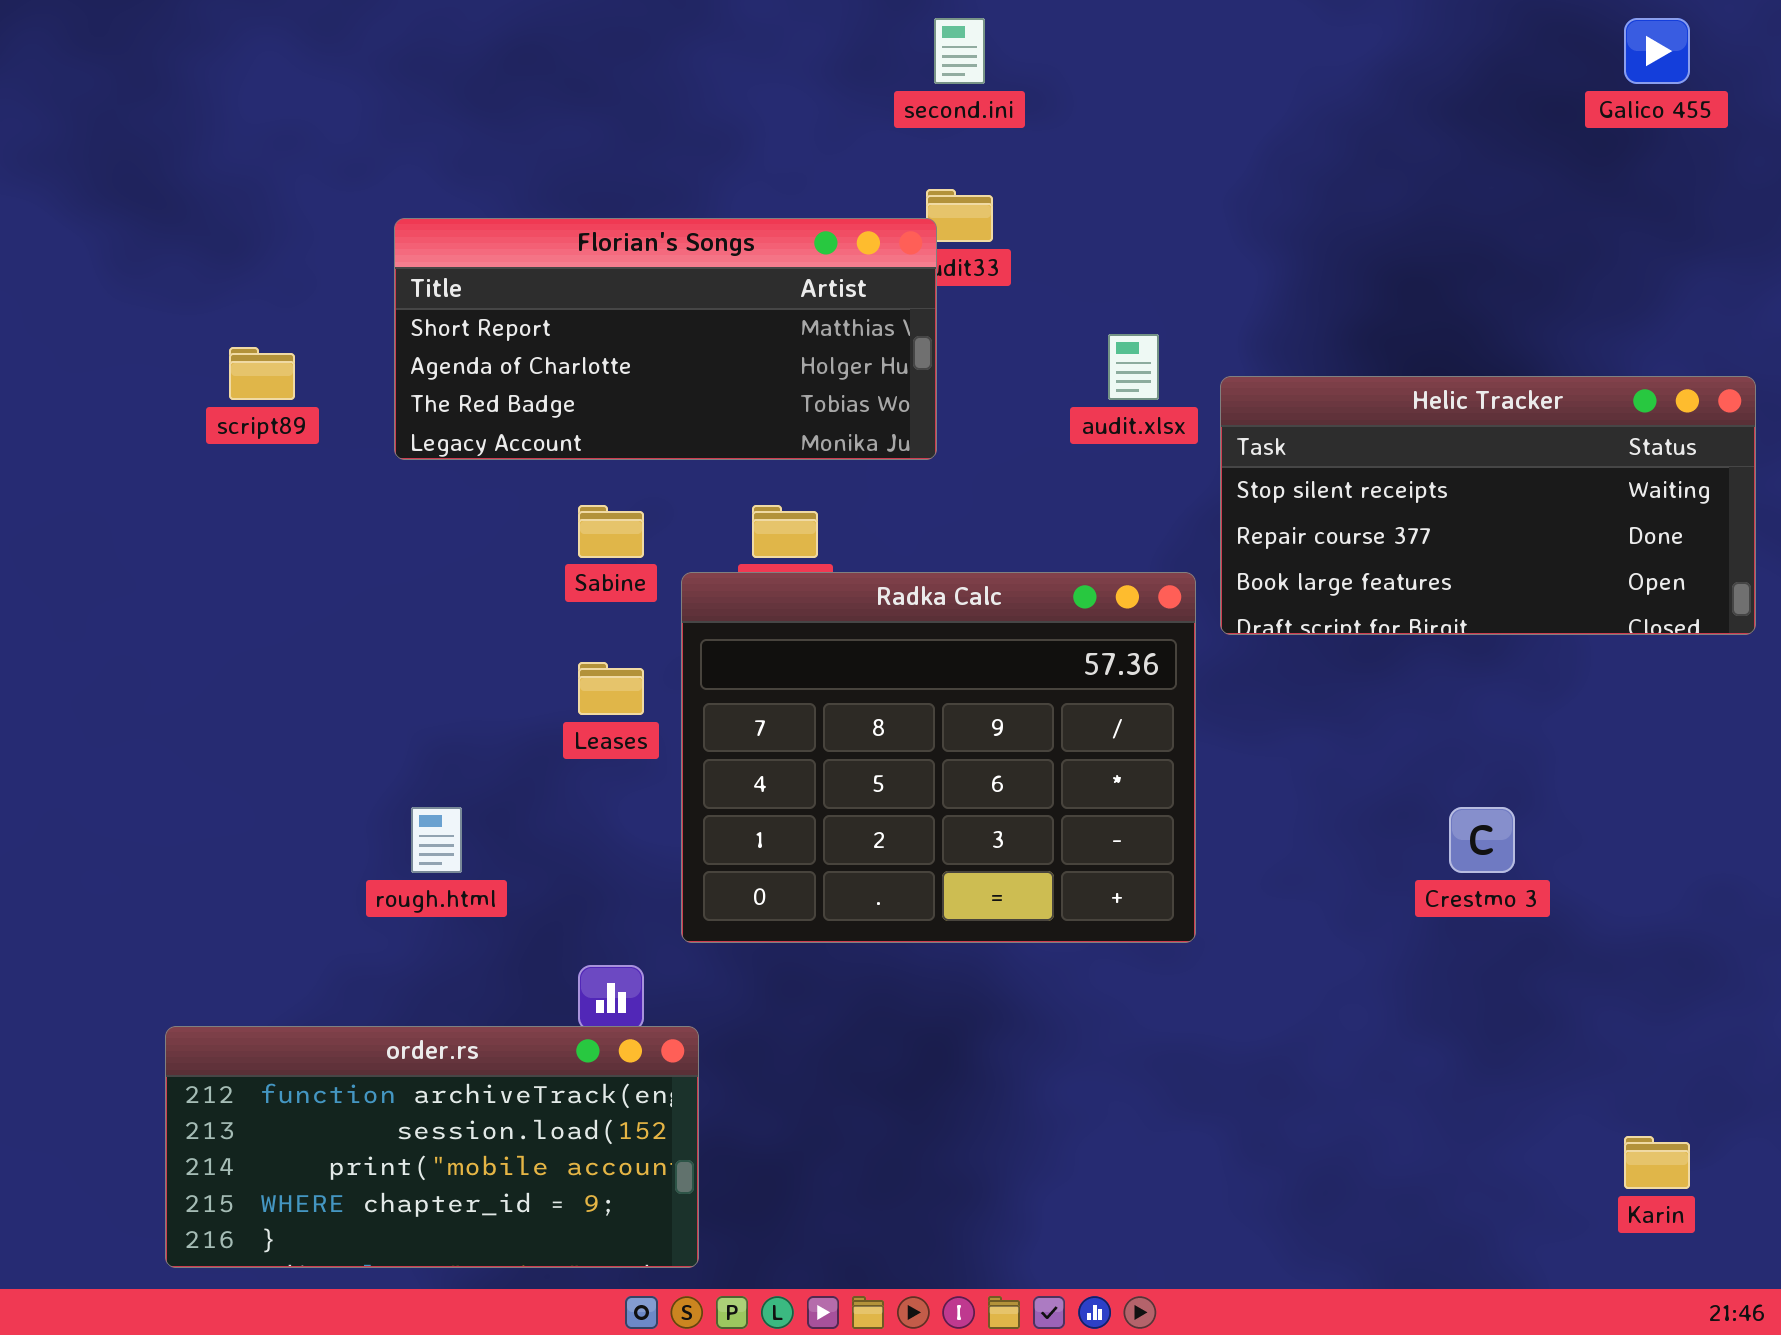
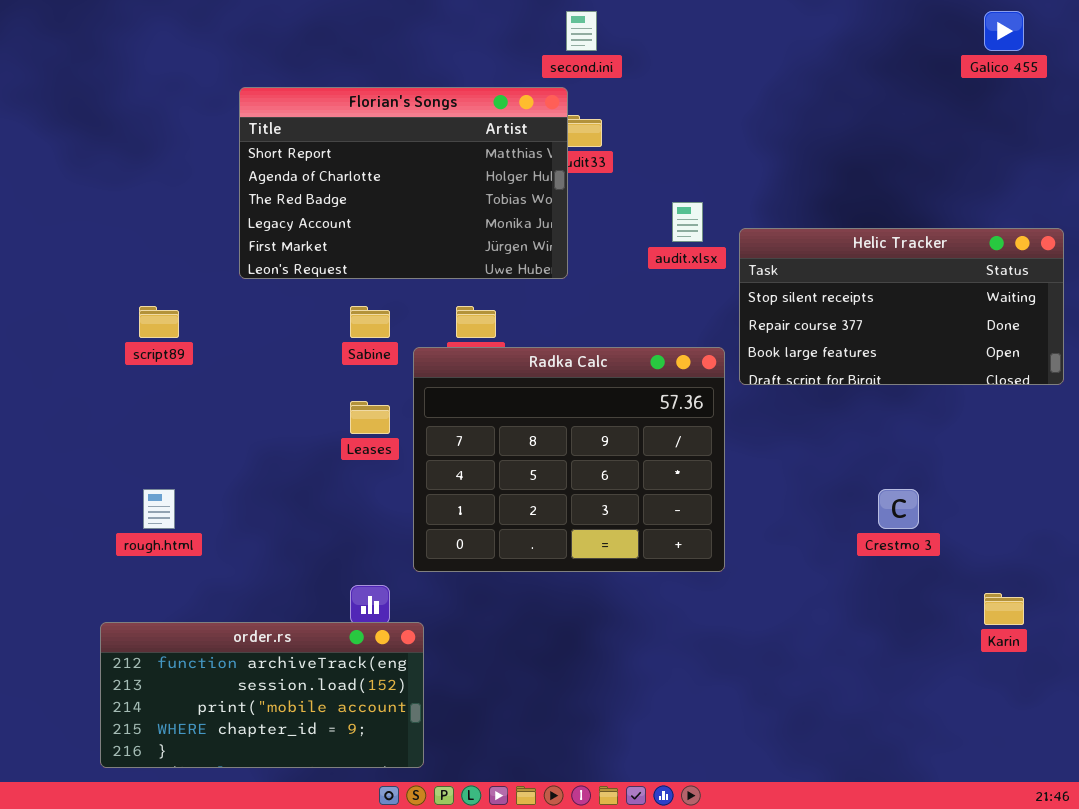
Florian's Songs: [394,218,937,460] -> [239,87,568,279], resized
script89: [229,347,295,400] -> [139,306,179,338], moved
rough.html: [411,807,462,873] -> [143,489,175,529], moved
Karin: [1624,1136,1690,1189] -> [984,593,1024,625], moved

